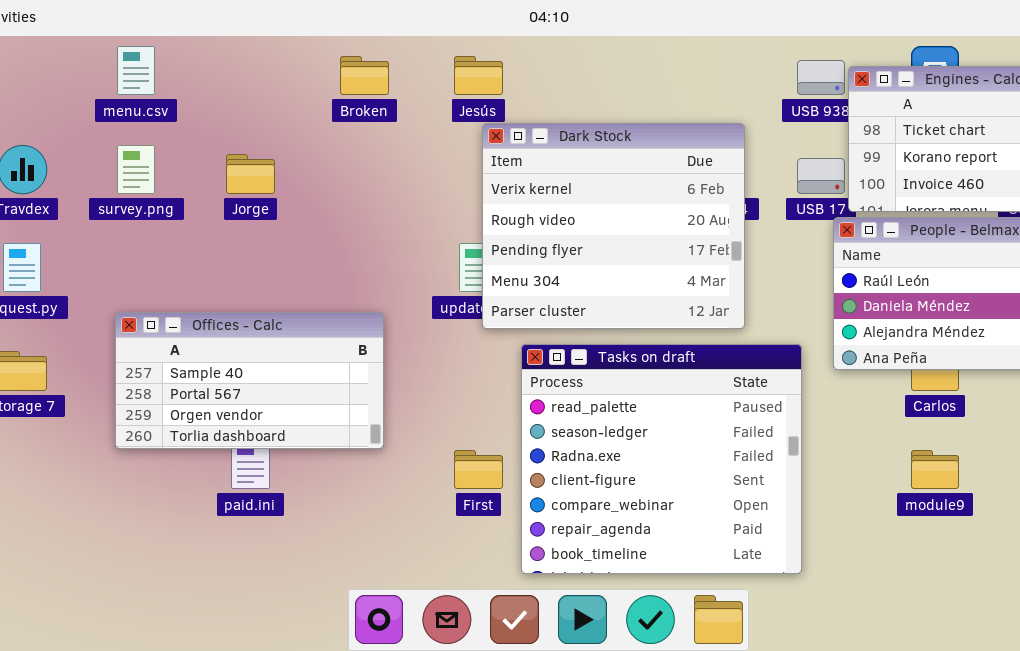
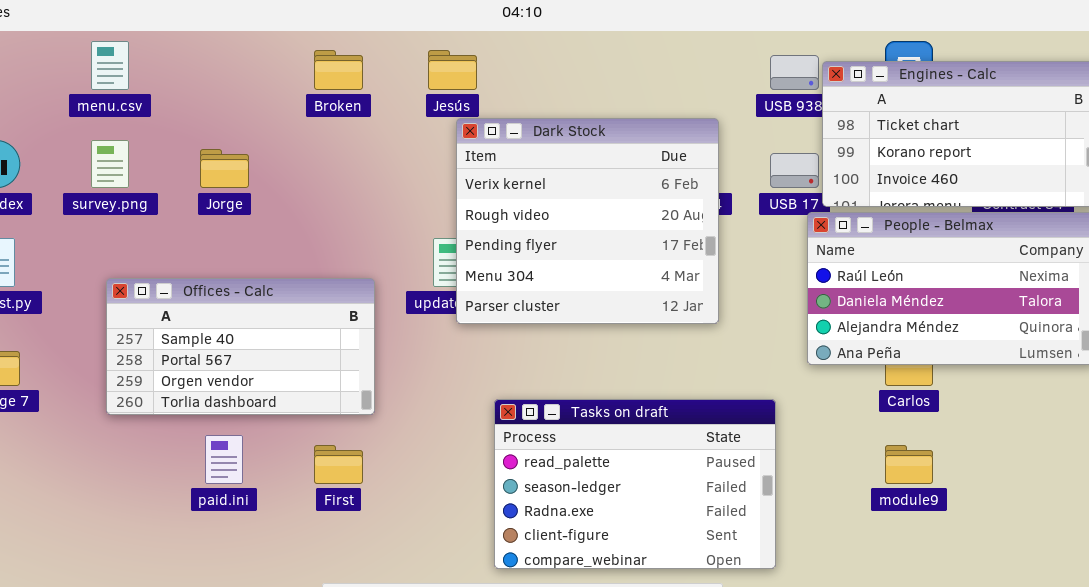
Offices - Calc: [115,312,384,449] -> [106,278,375,415], moved
Tasks on draft: [521,344,802,574] -> [494,399,776,569], resized
First: [454,450,503,489] -> [314,445,363,484], moved

